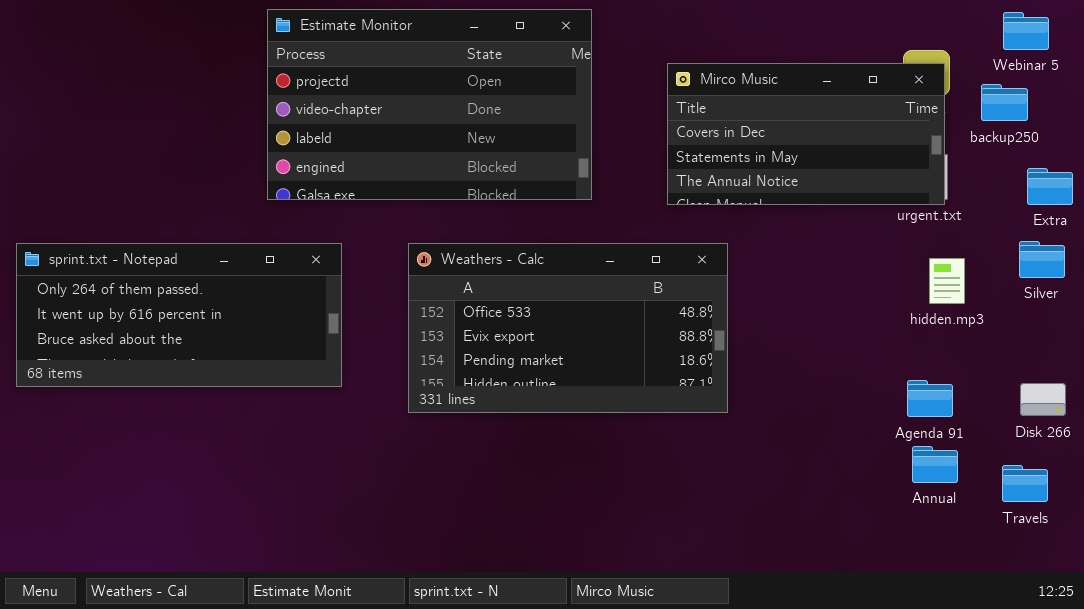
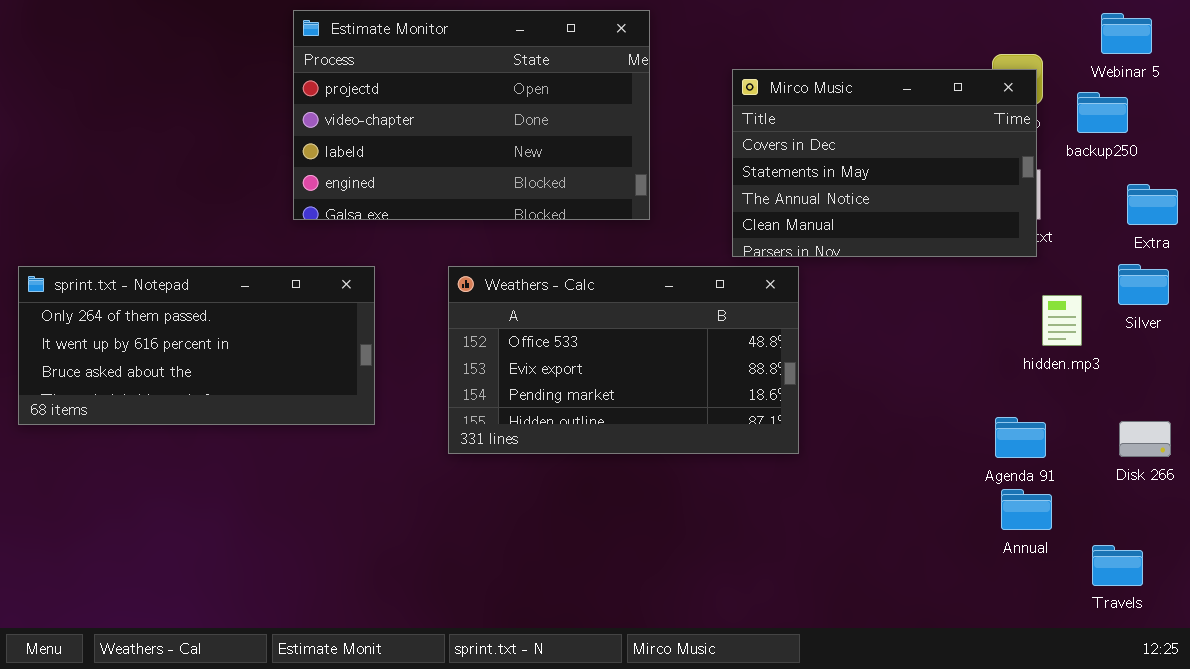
Mirco Music: [667,63,945,205] -> [732,69,1037,257], resized
hidden.mp3: [929,258,965,304] -> [1042,295,1082,346], moved
Travels: [1002,465,1048,502] -> [1092,545,1143,586], moved

